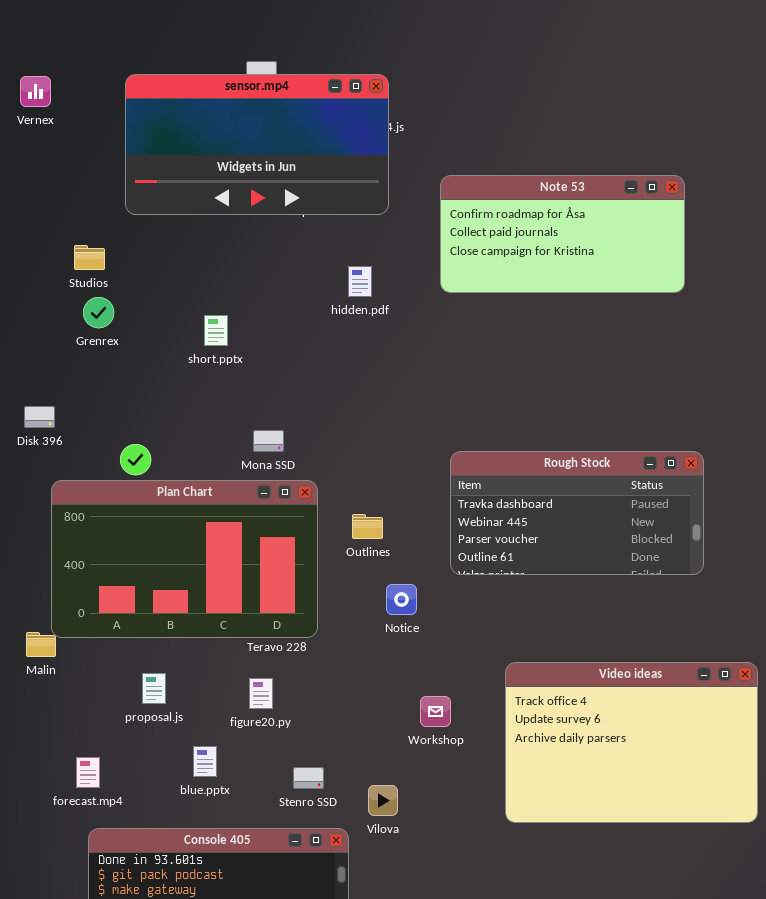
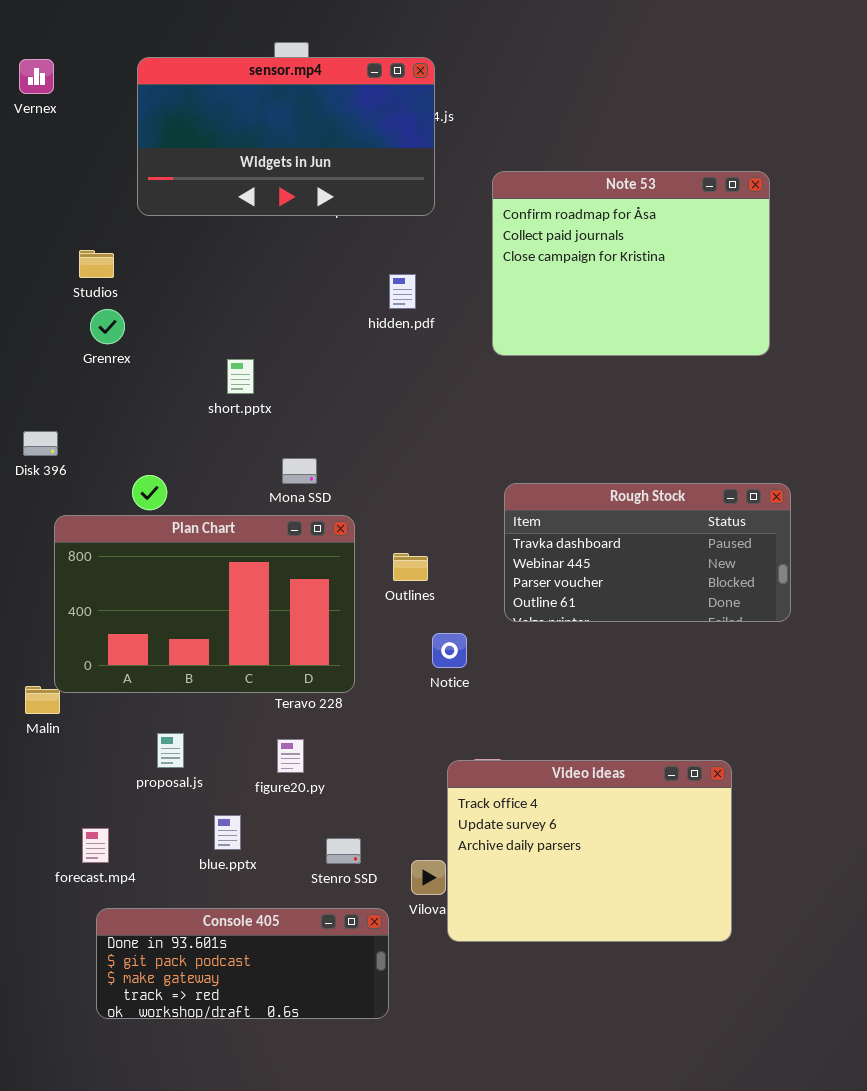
Note 53: [440,175,685,293] -> [492,171,770,356], resized
short.pptx: [204,315,228,346] -> [227,359,254,394], moved
Video ideas: [505,662,758,823] -> [447,760,732,942], moved

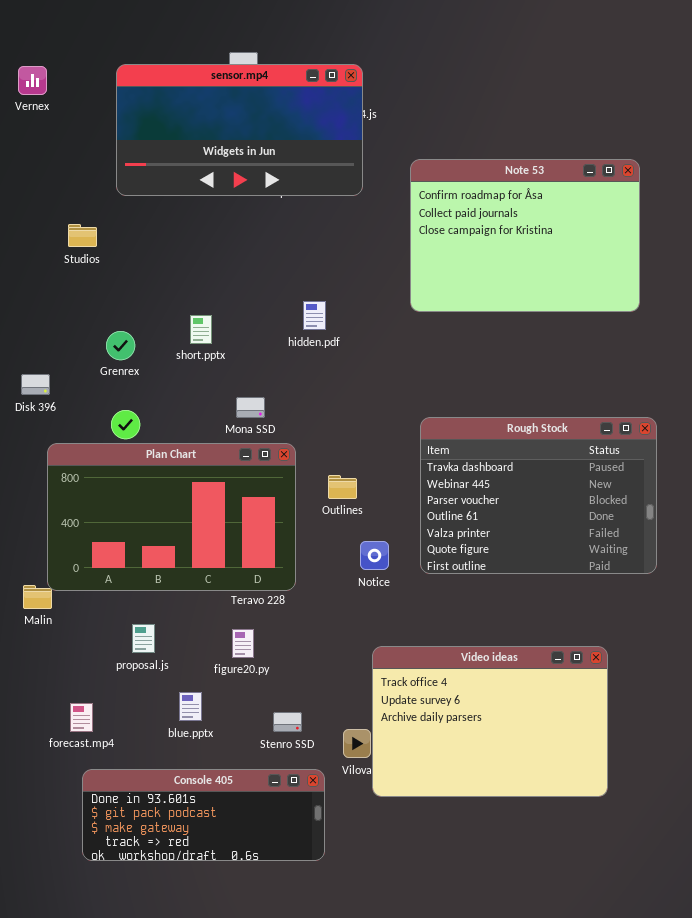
hidden.pdf: [389,274,416,309] -> [303,301,326,330], moved
Grenrex: [90,309,125,344] -> [106,331,135,360], moved
Rough Stock: [504,483,791,622] -> [420,417,657,574], resized

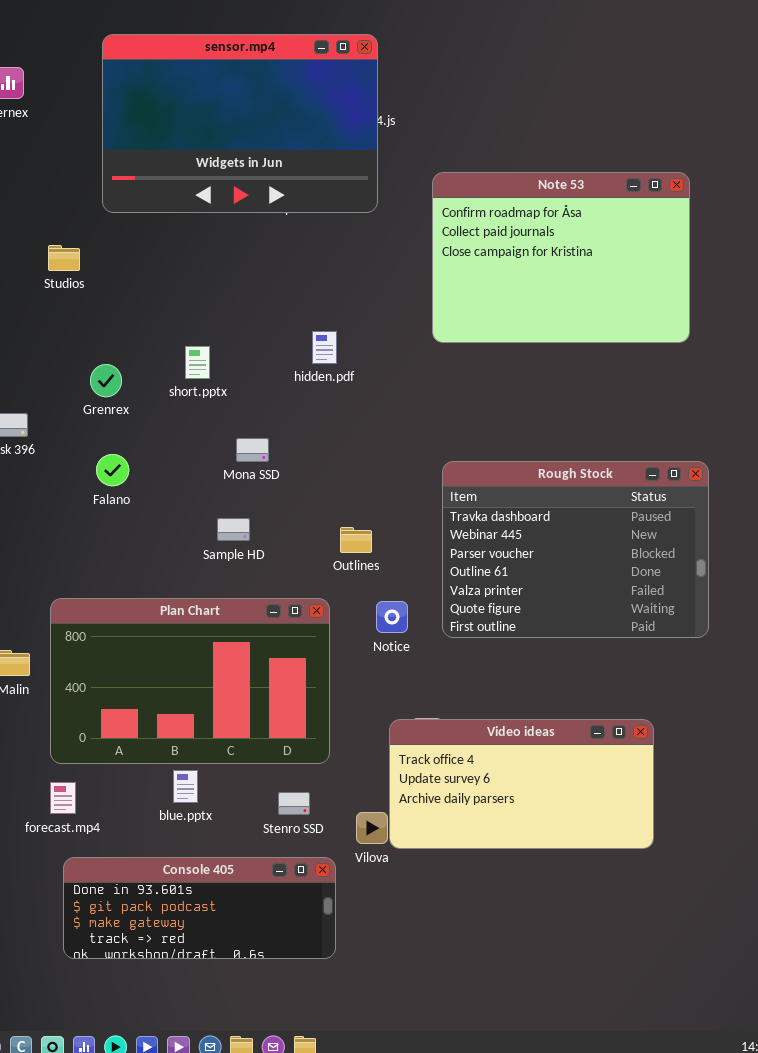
sensor.mp4: [116,64,363,196] -> [102,34,378,213], resized
Plan Chart: [47,443,296,591] -> [50,598,330,764], moved
Video ideas: [372,646,608,797] -> [389,719,654,849], resized

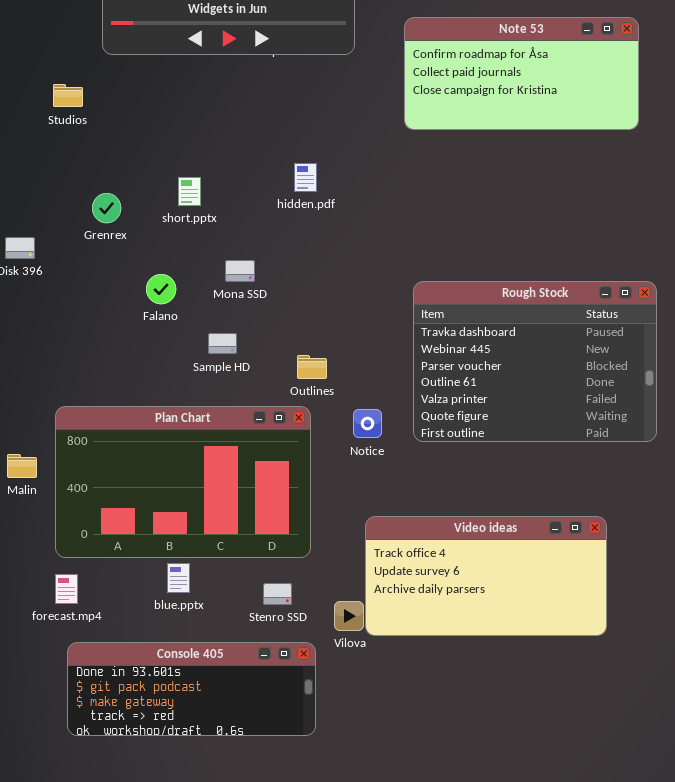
Note 53: [432,172,690,343] -> [404,17,639,130], resized
Falano: [96,454,129,486] -> [146,274,176,304], moved
Outlines: [340,527,372,553] -> [297,355,327,379], moved

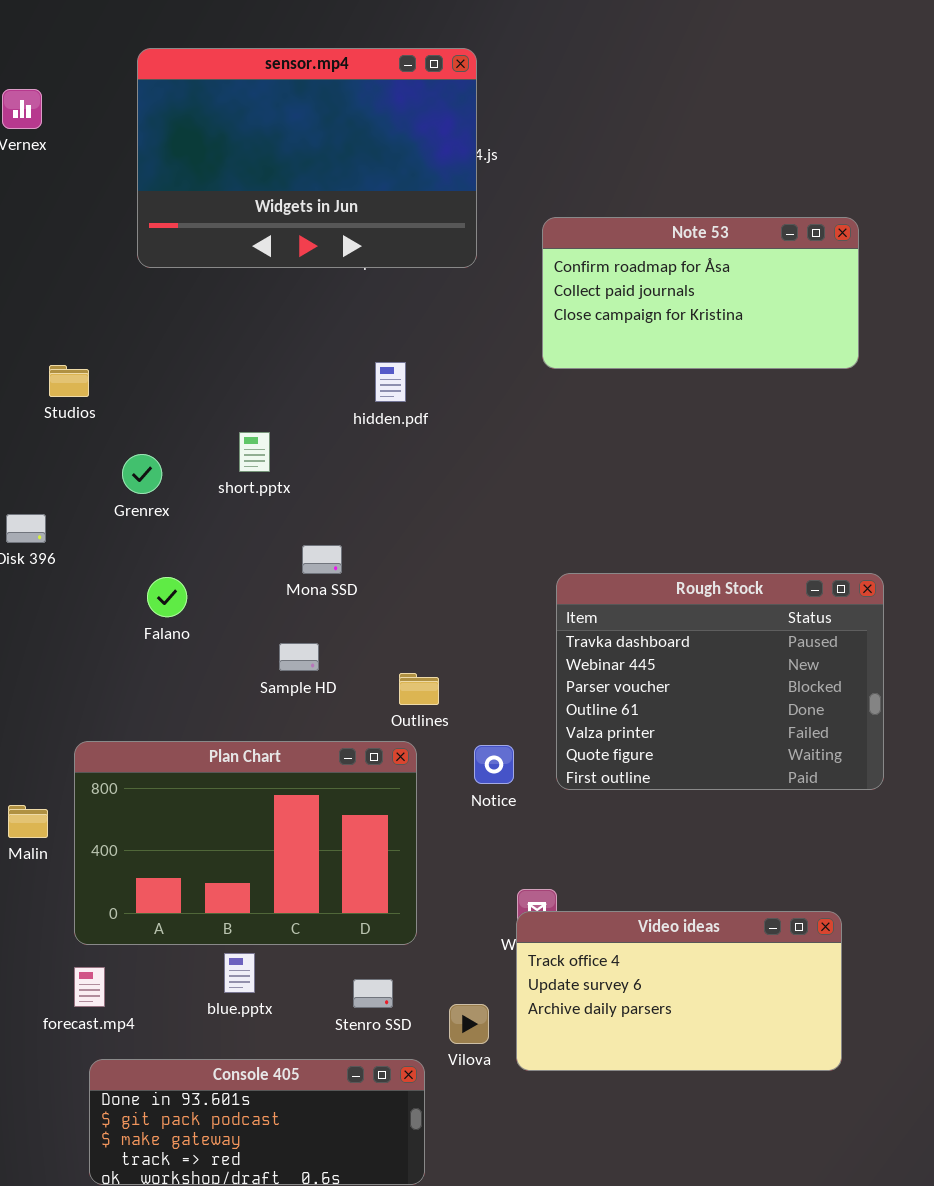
Studios: [53,84,83,107] -> [49,365,89,397], moved
hidden.pdf: [294,163,317,192] -> [375,362,406,402], moved
Falano: [146,274,176,304] -> [147,577,187,617], moved
Video ideas: [365,516,607,636] -> [516,911,842,1071], moved

